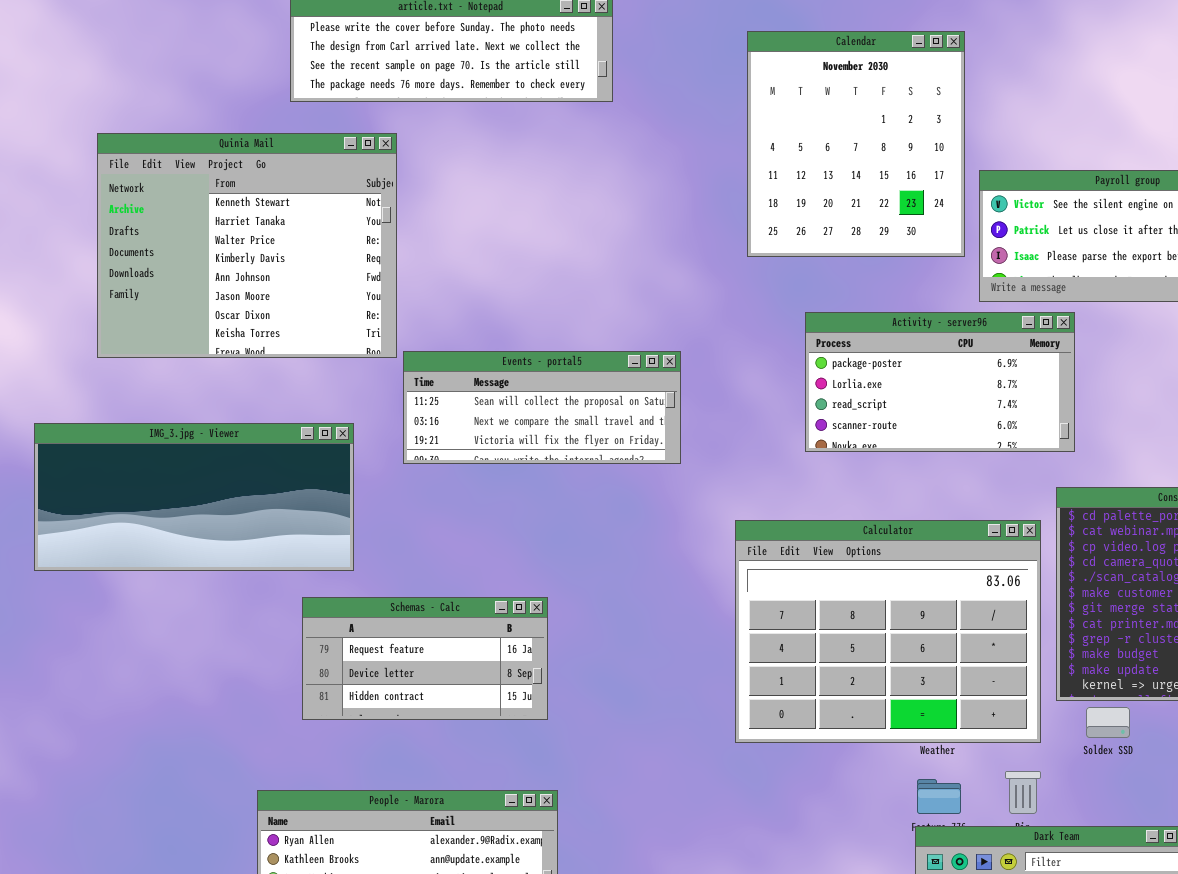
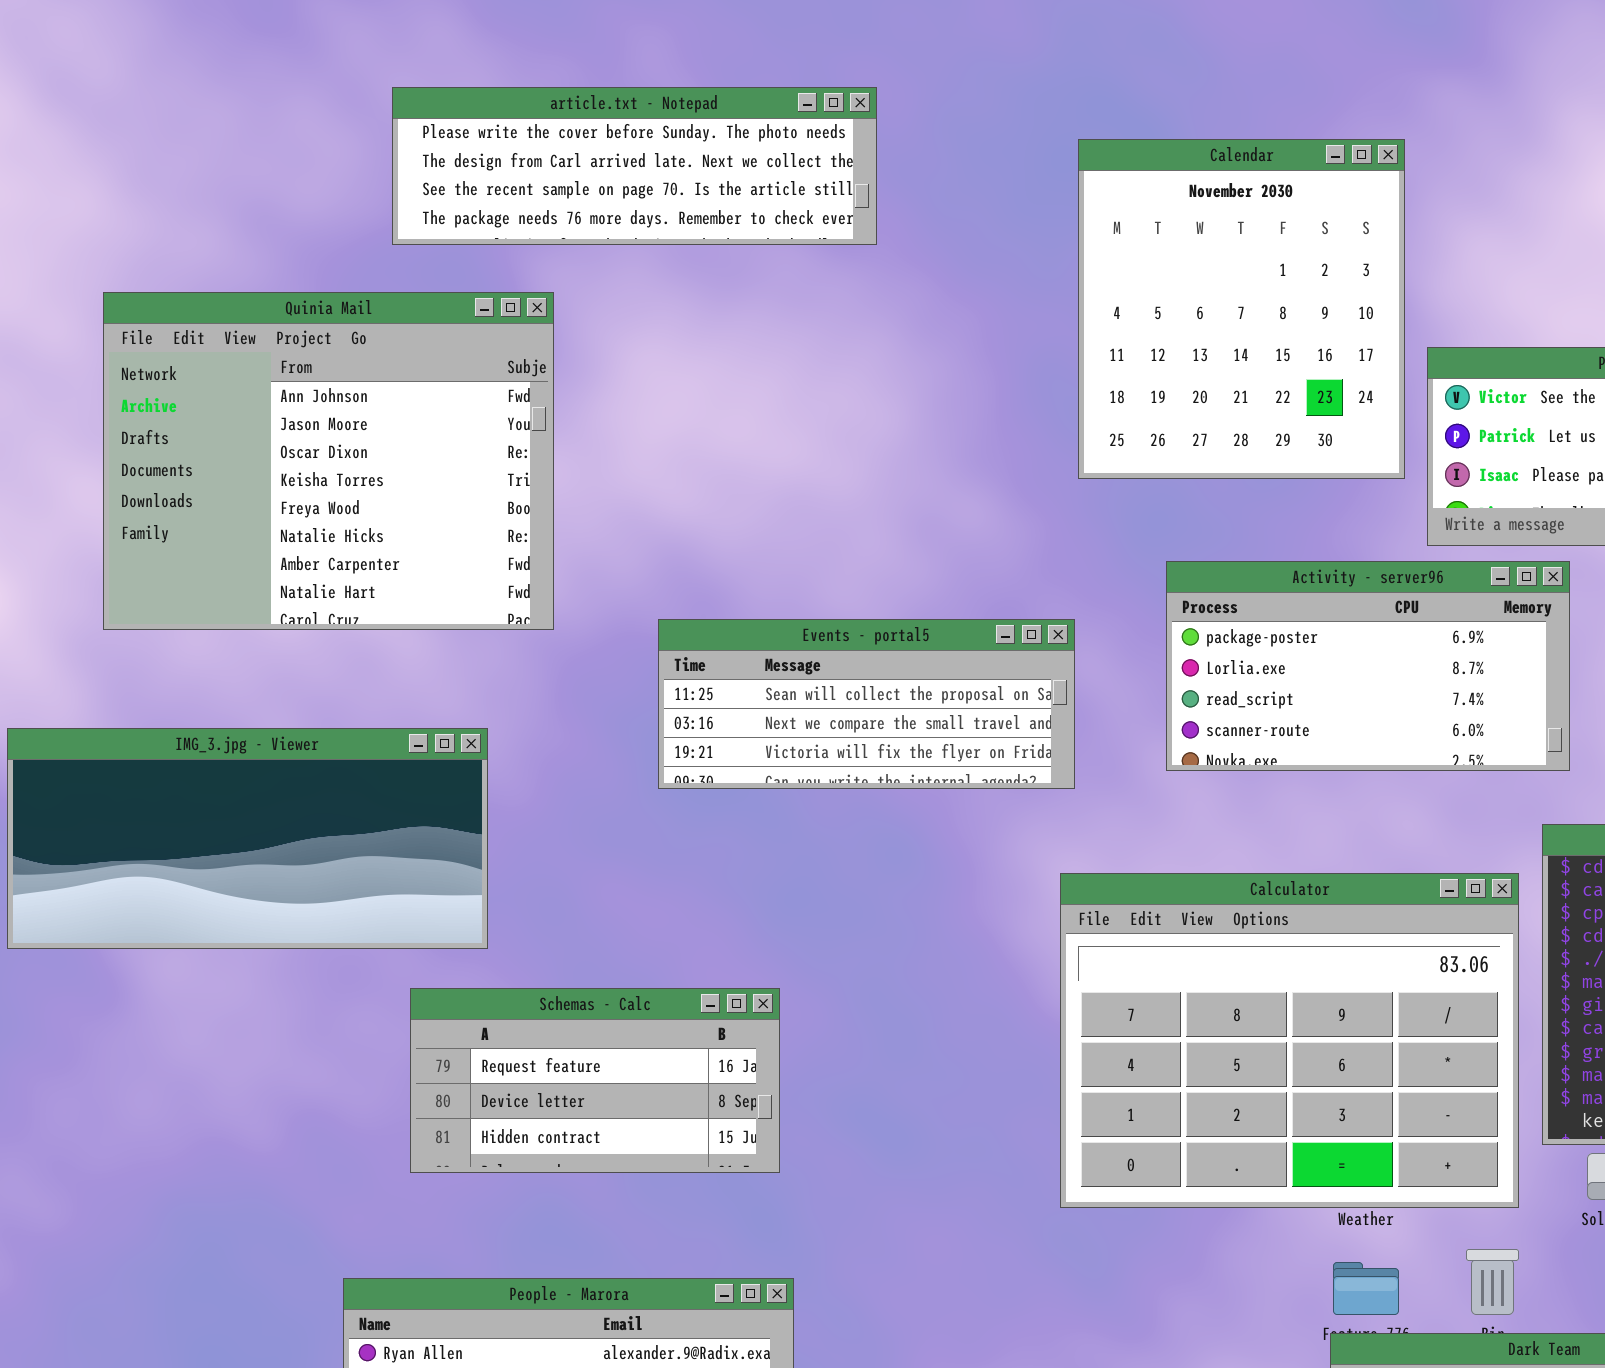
Quinia Mail: [97,133,397,358] -> [103,292,554,630], scrolled down 4 rows
Events - portal5: [403,351,681,464] -> [658,619,1075,789], moved

